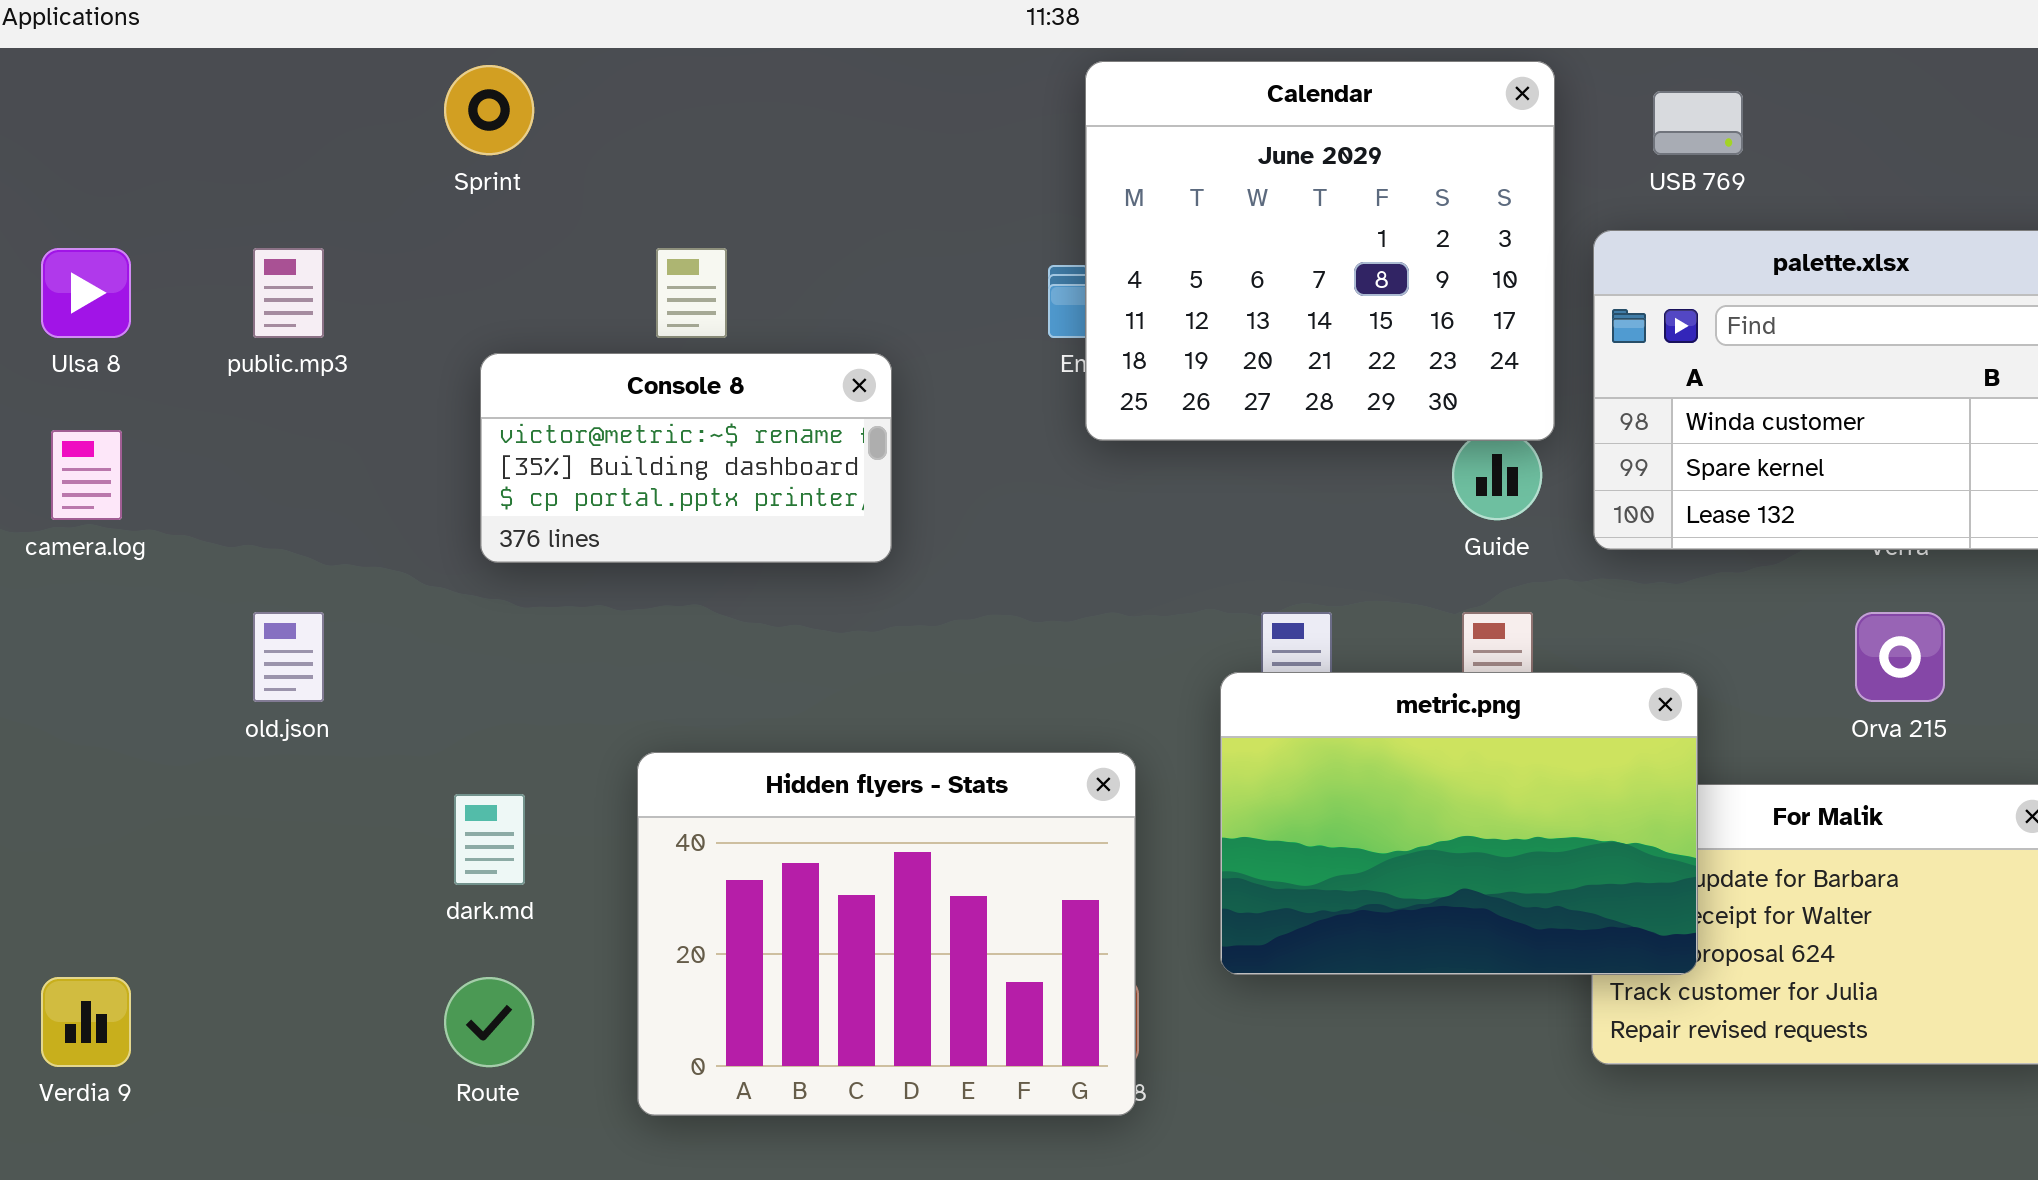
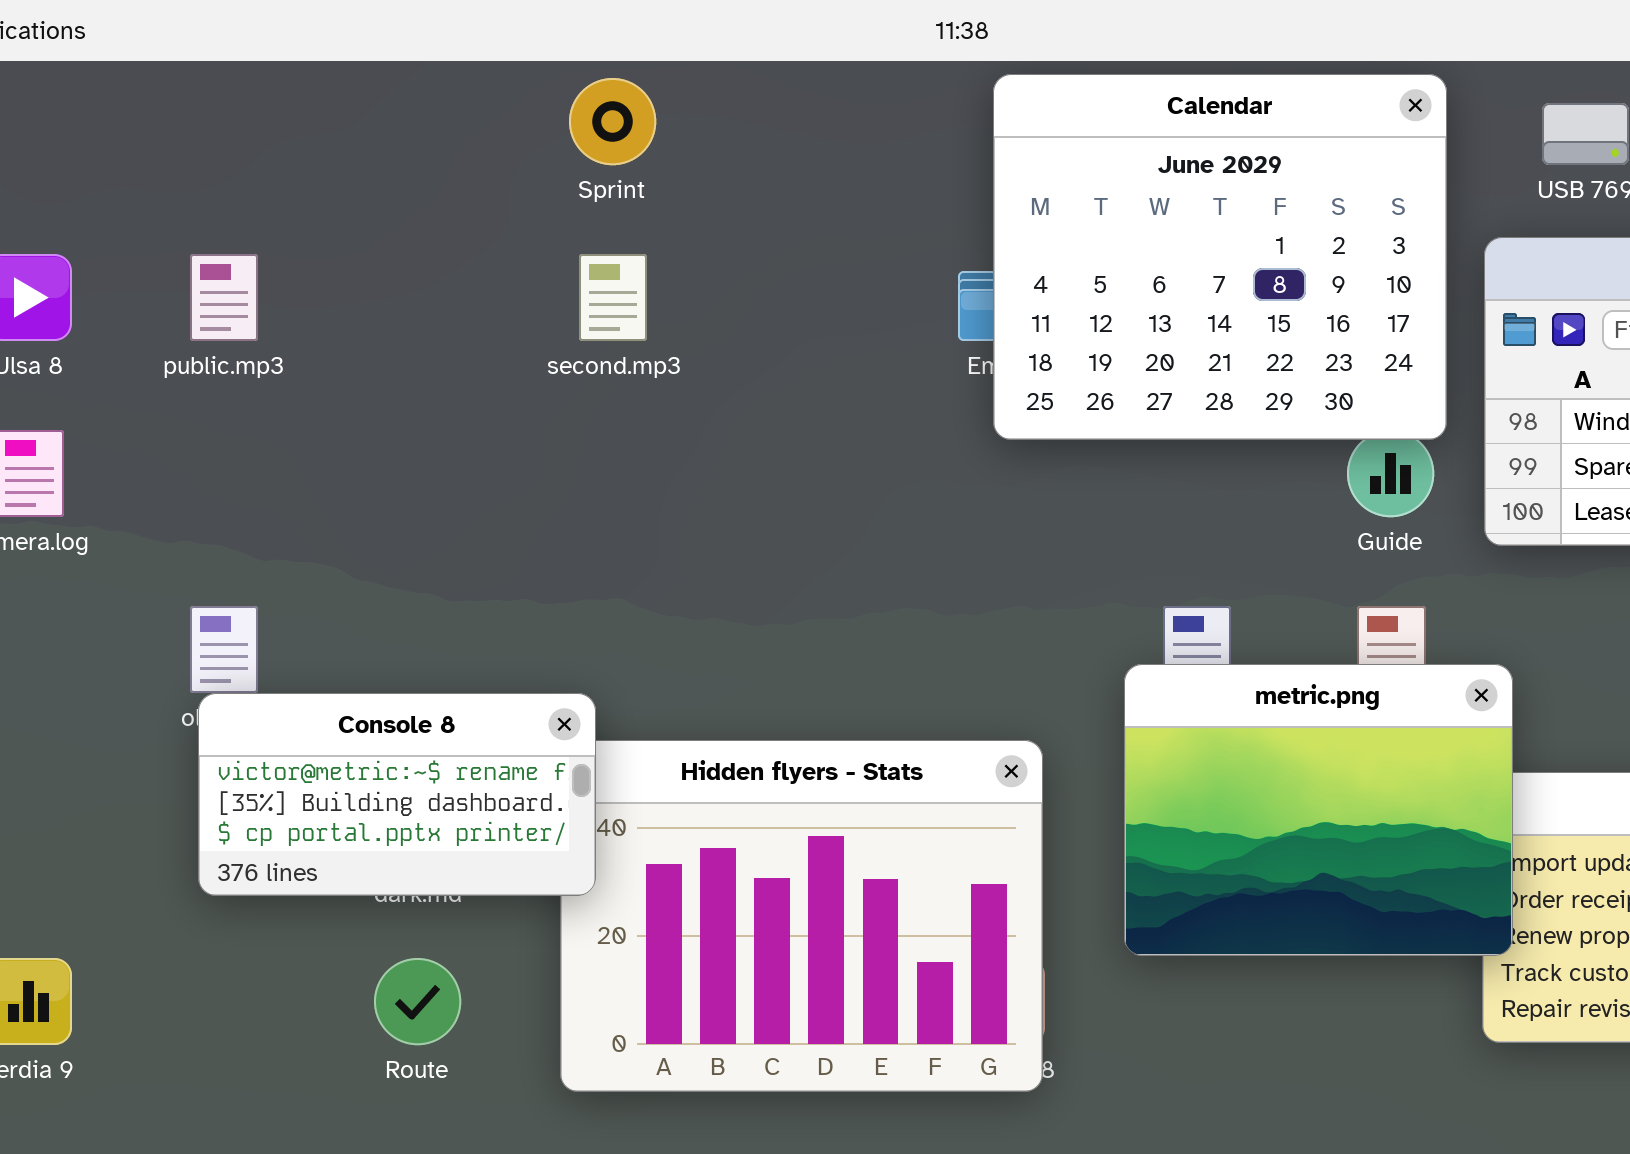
Sprint: [444,65,534,155] -> [569,78,656,165], moved
Console 8: [480,353,892,563] -> [198,693,596,896], moved
metric.png: [1220,672,1698,975] -> [1124,664,1513,956], resized

